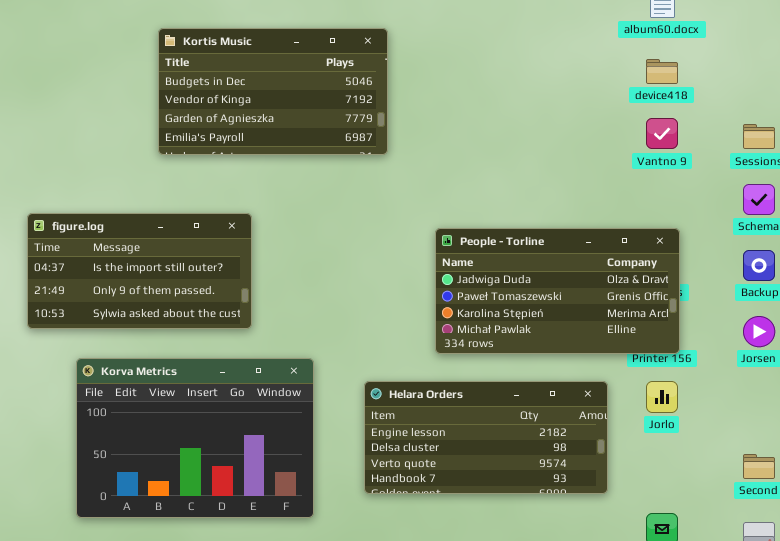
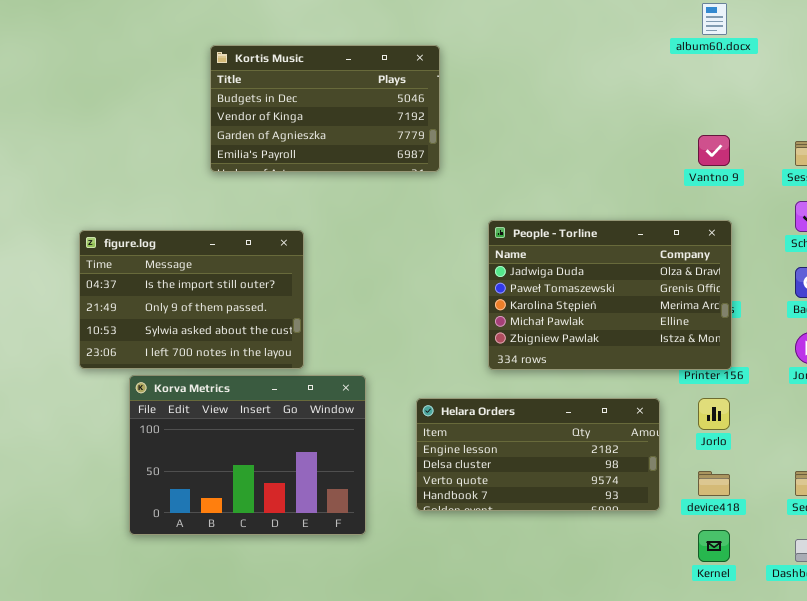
device418: [646,59,678,84] -> [698,471,730,496], moved
figure.log: [27,213,252,329] -> [79,230,304,369], resized
People - Torline: [435,228,680,354] -> [488,220,732,370], resized

